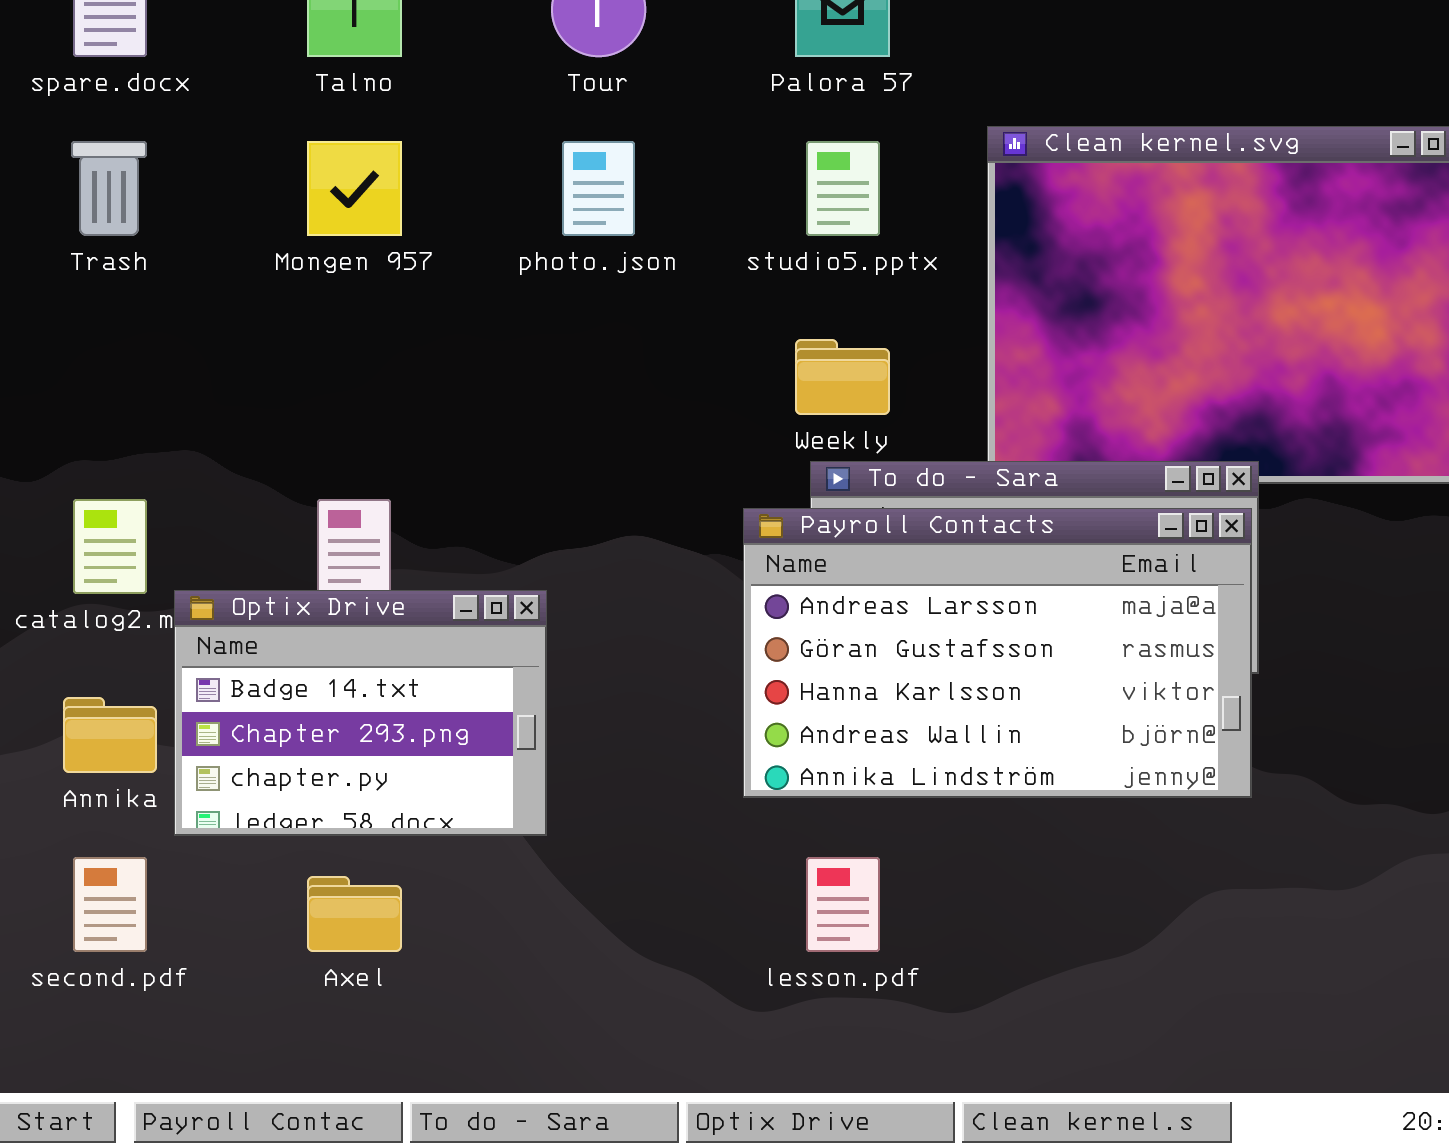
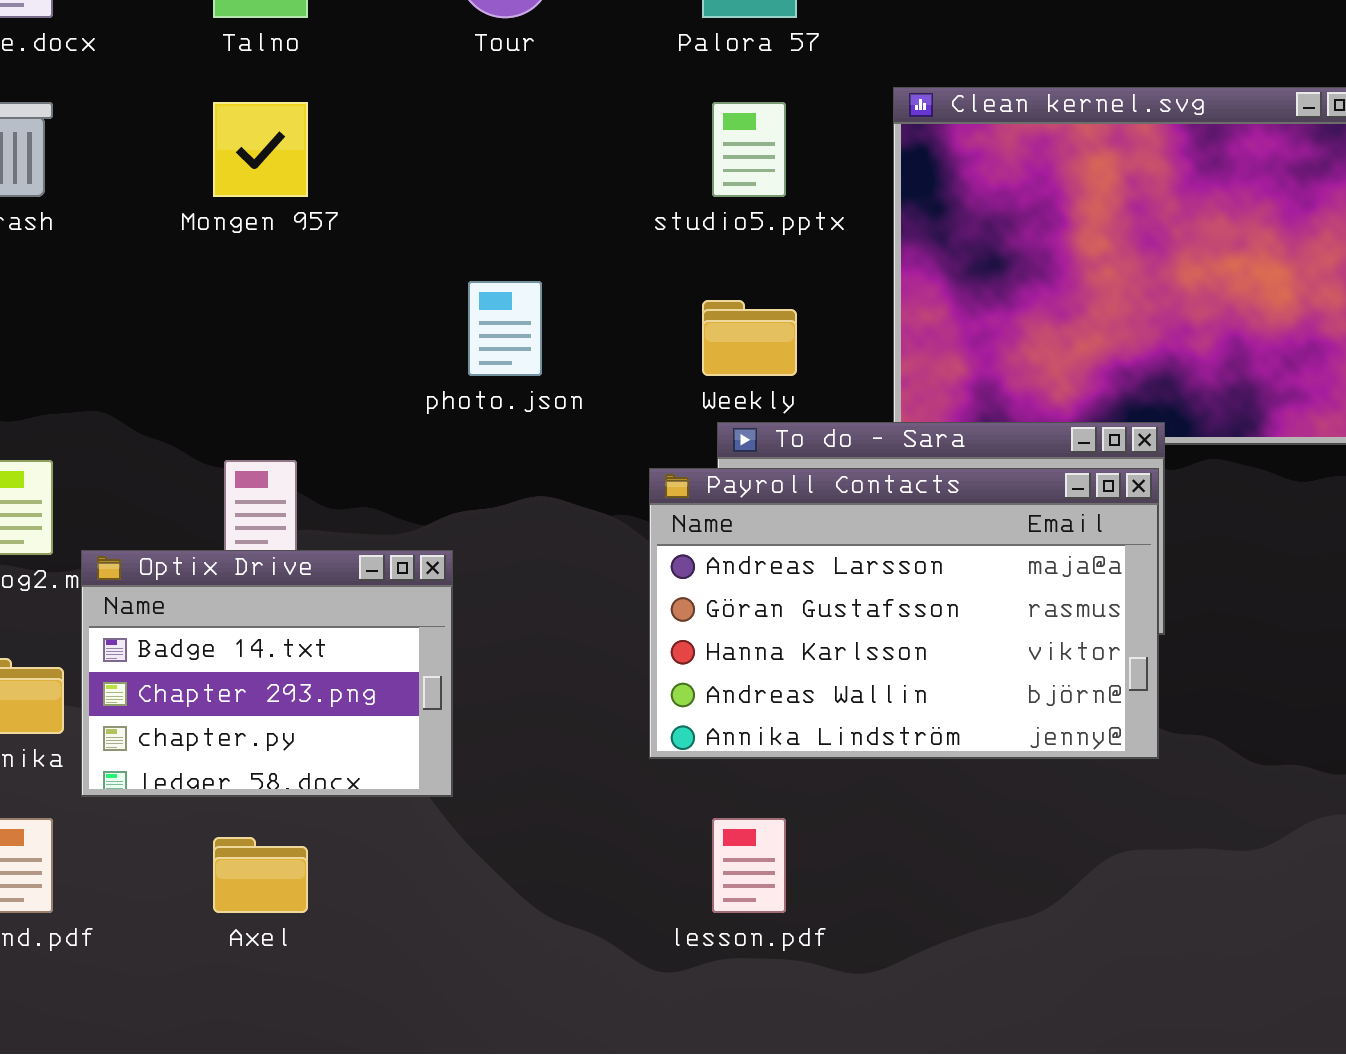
photo.json: [562,141,635,236] -> [468,281,542,376], moved

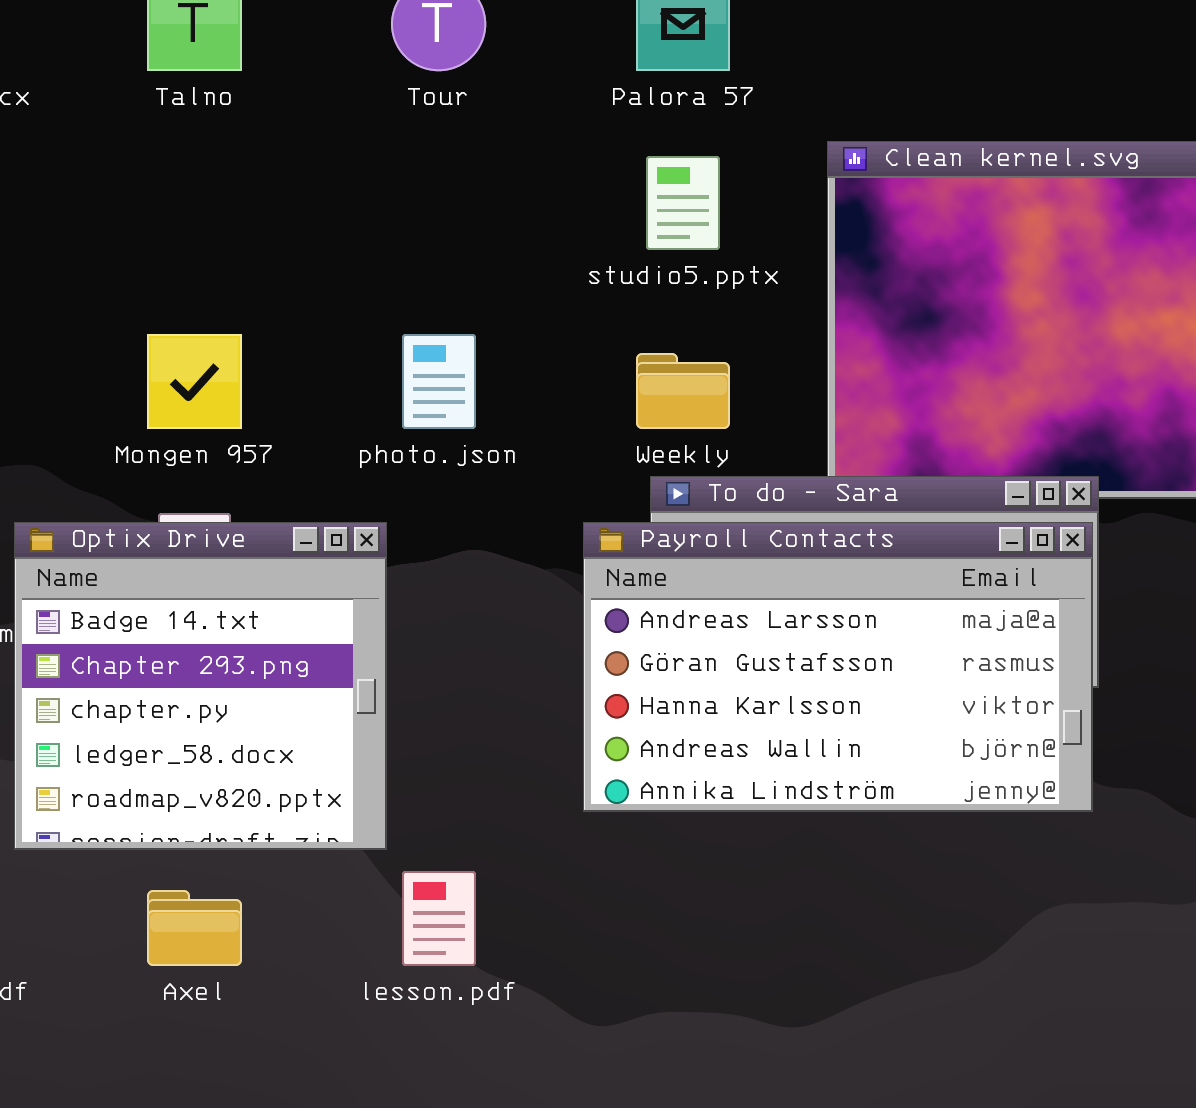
Mongen 957: [213,102,308,197] -> [147,334,242,429], moved
Optix Drive: [81,550,453,797] -> [14,522,387,850], resized
lesson.pdf: [712,818,786,913] -> [402,871,476,966], moved

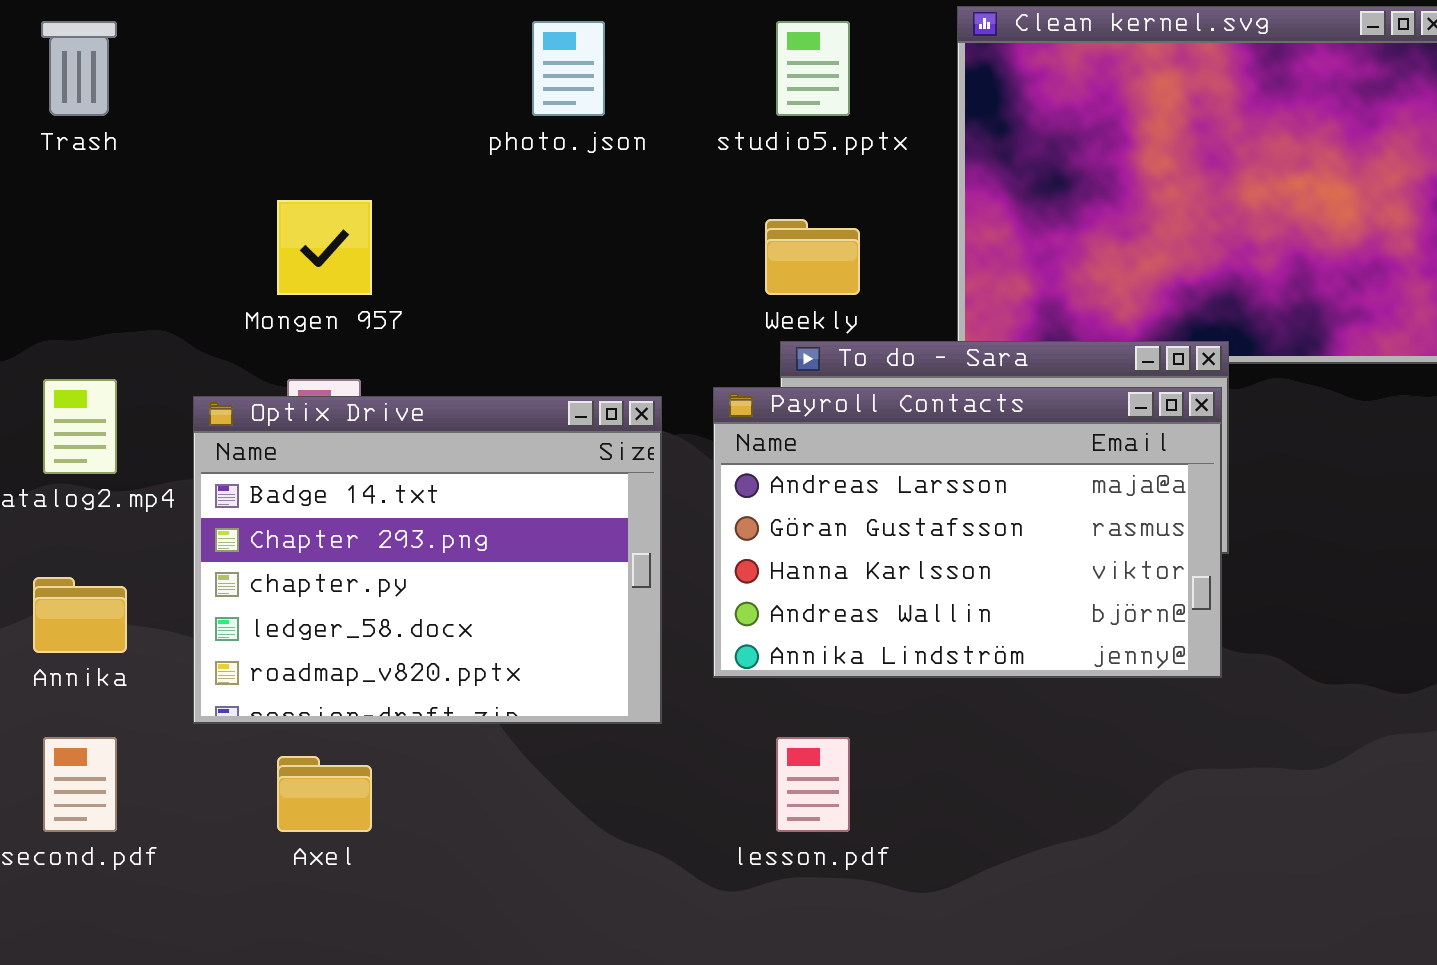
photo.json: [402,334,476,429] -> [532,21,605,116], moved
Optix Drive: [14,522,387,850] -> [193,396,662,724], moved, resized
lesson.pdf: [402,871,476,966] -> [776,737,850,832], moved

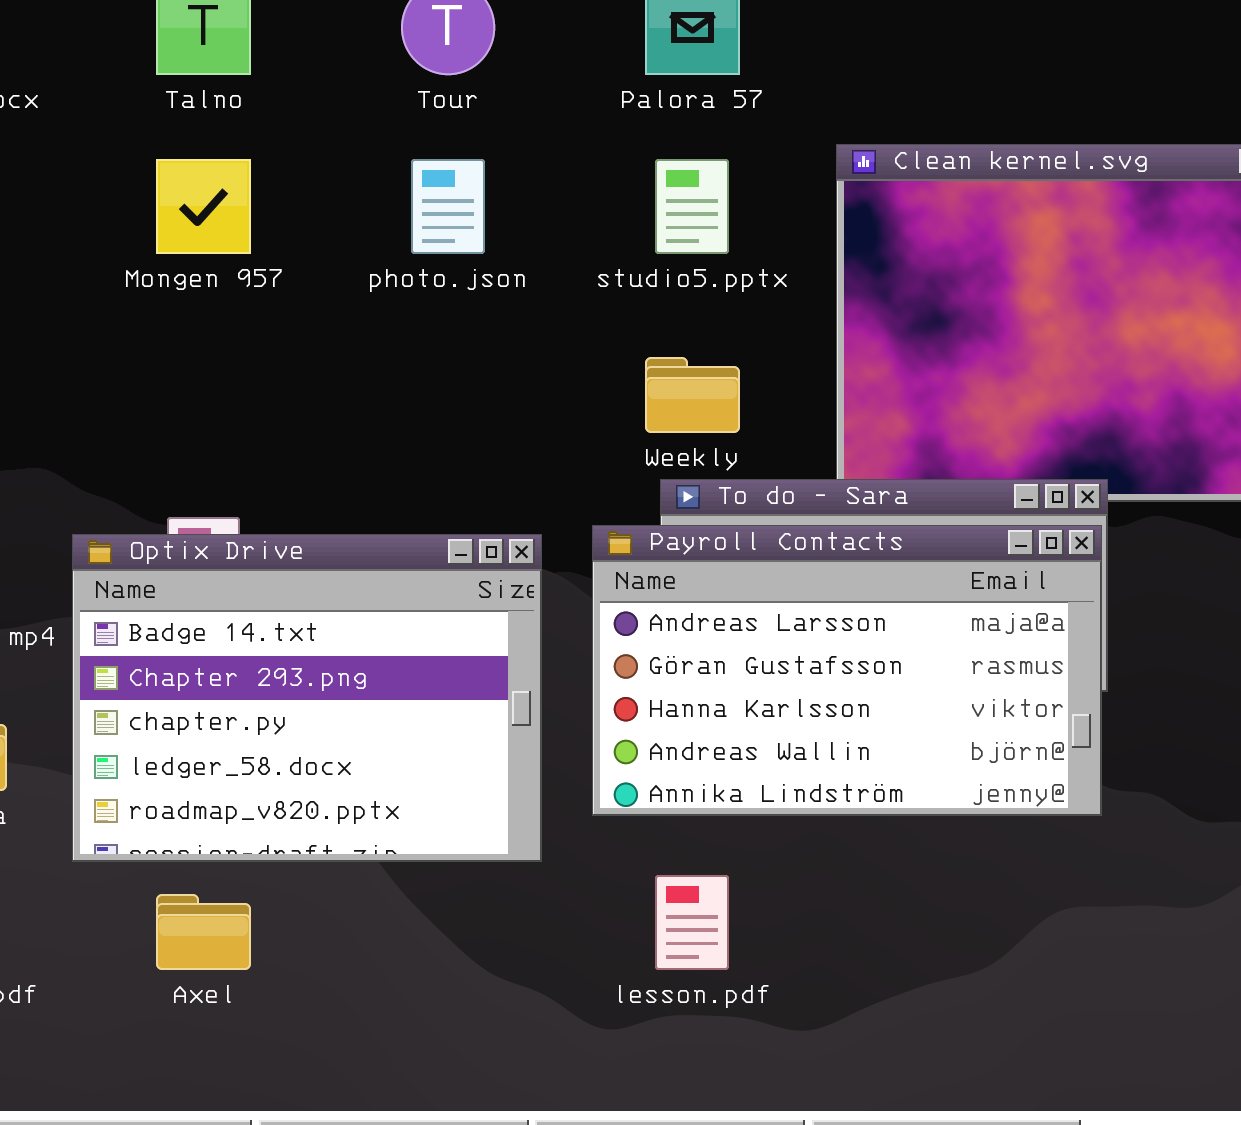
Mongen 957: [277,200,372,295] -> [156,159,251,254], moved

